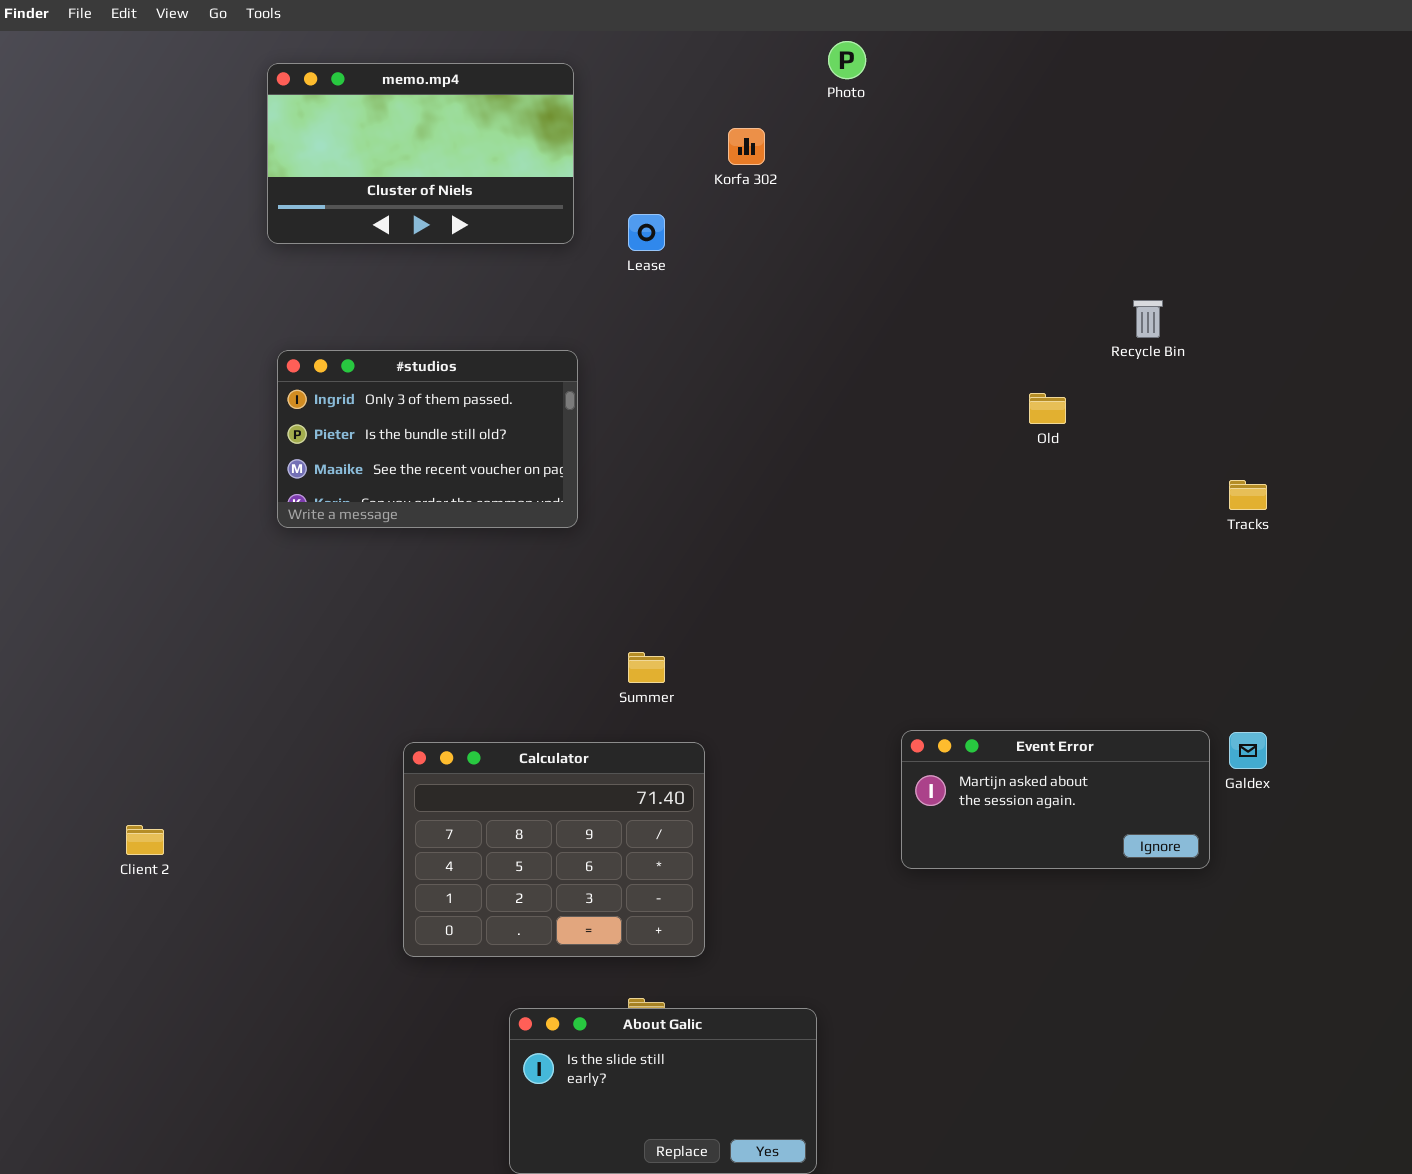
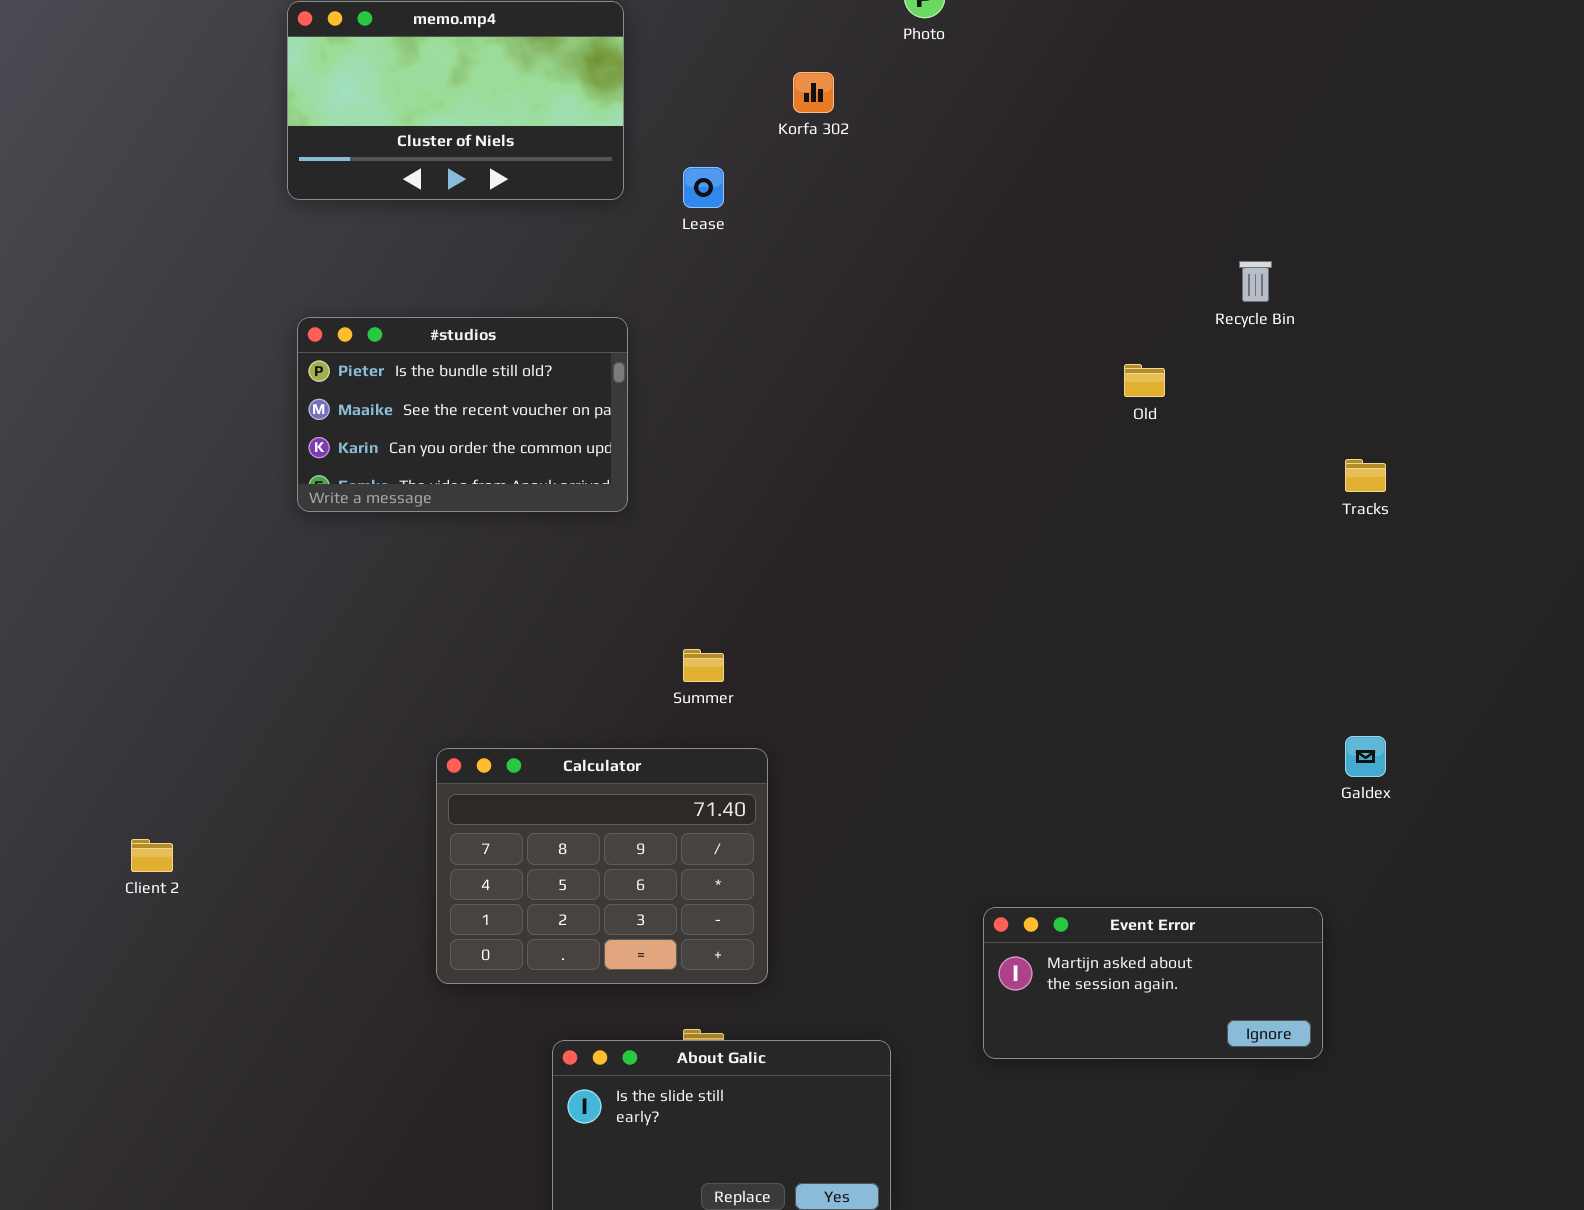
#studios: [277,350,578,528] -> [297,317,628,512], scrolled down 1 row
Event Error: [901,730,1210,869] -> [983,907,1323,1059], moved

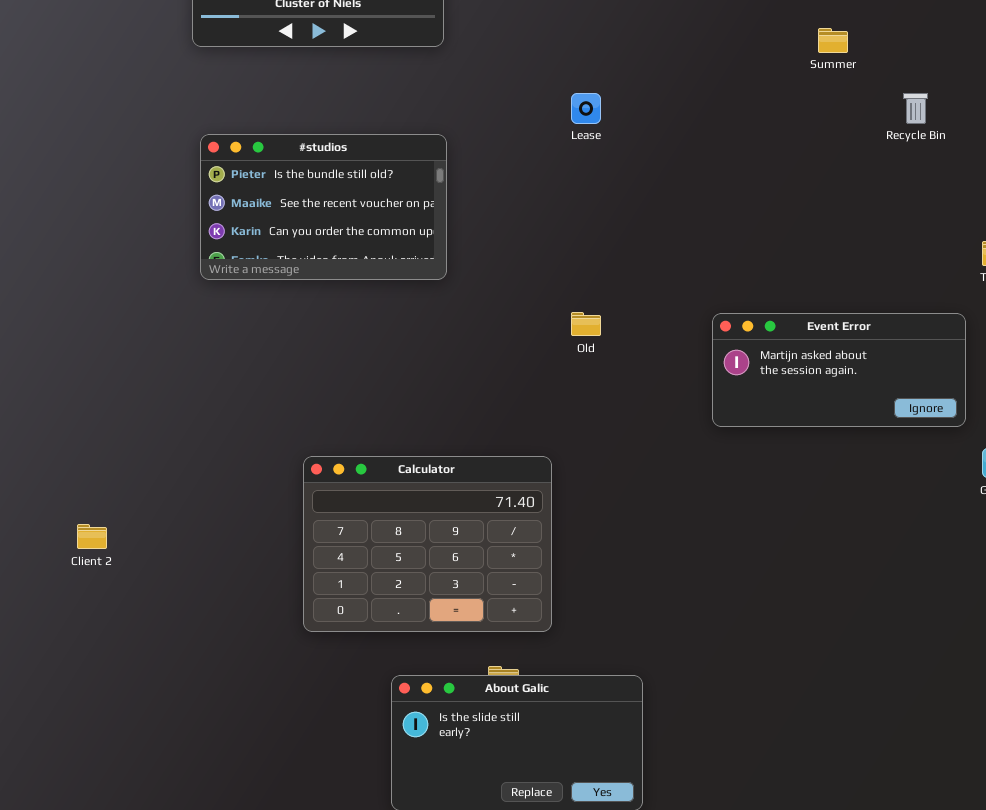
Lease: [683,167,724,208] -> [571,93,601,124], moved
Old: [1124,364,1165,397] -> [571,312,601,336], moved
Summer: [683,649,724,682] -> [818,28,848,53], moved
Event Error: [983,907,1323,1059] -> [712,313,966,427], moved

